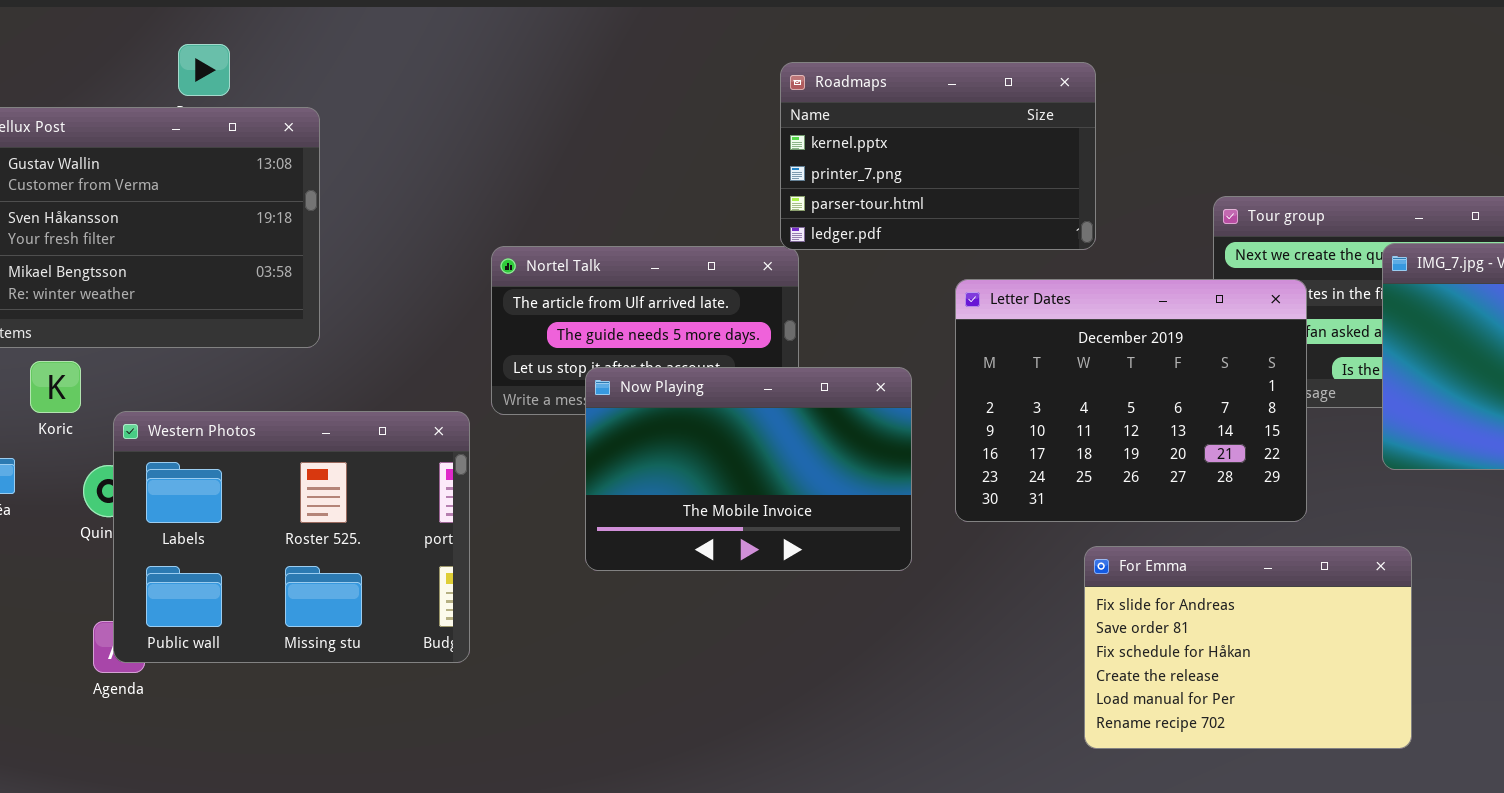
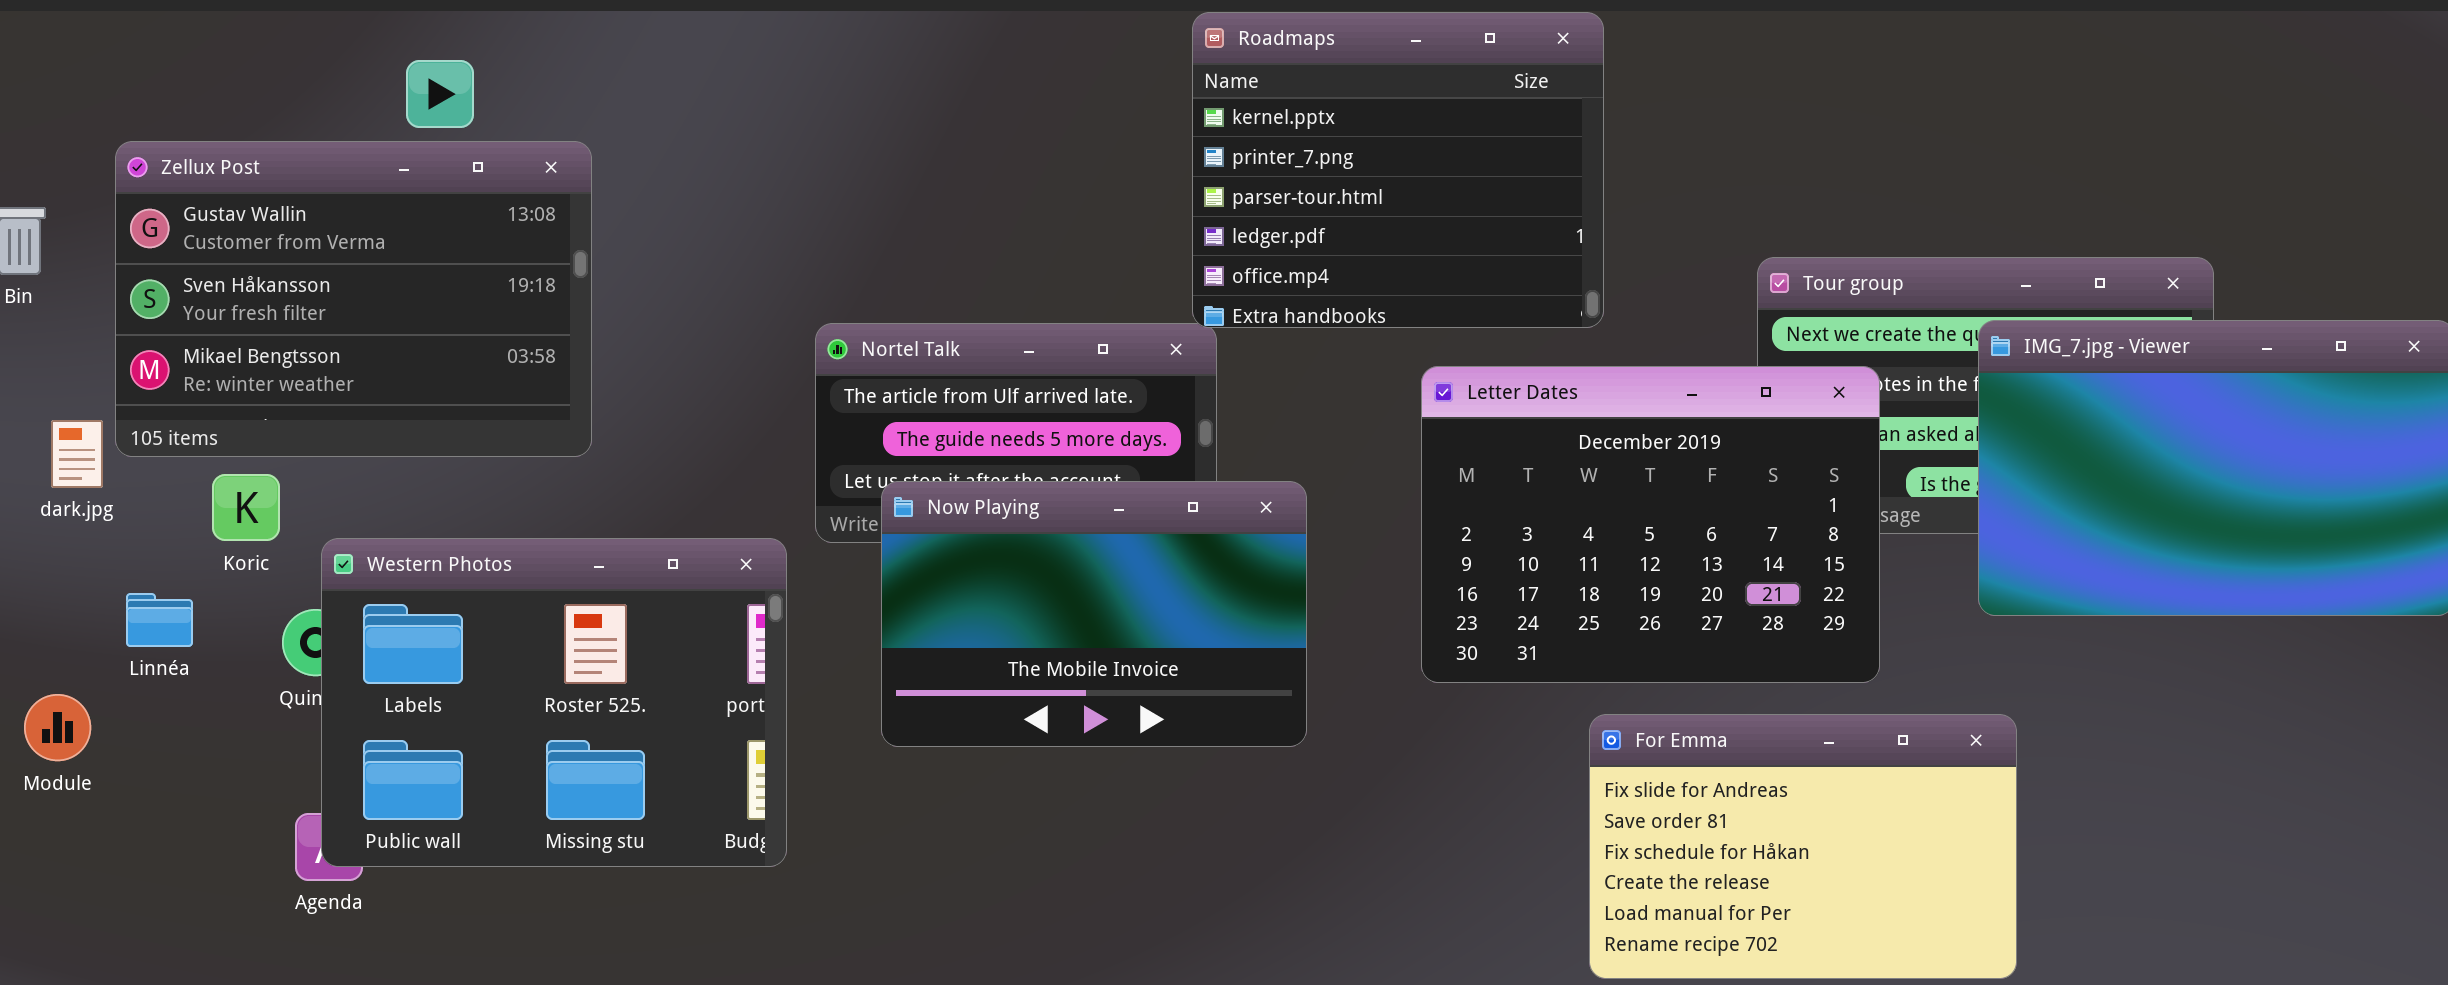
Roadmaps: [780,62,1096,250] -> [1192,12,1604,328], resized
Now Playing: [585,367,912,571] -> [881,481,1307,747], moved

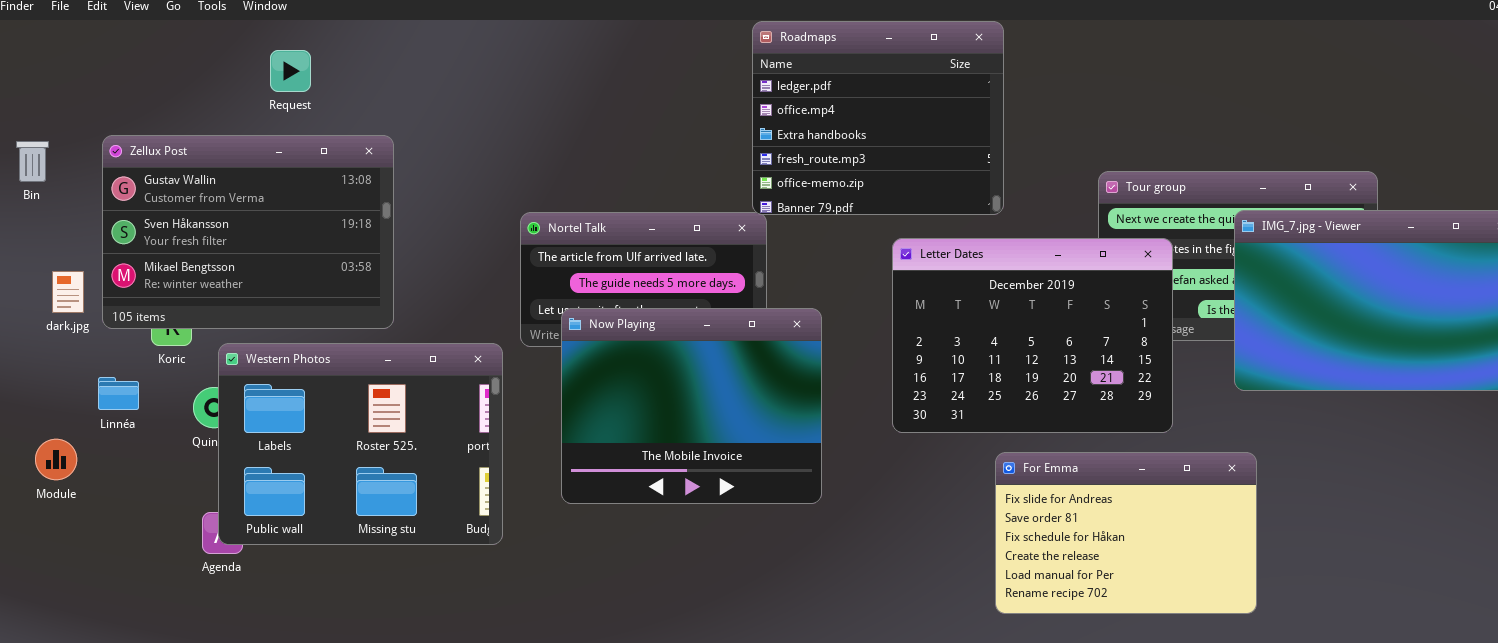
Roadmaps: [1192,12,1604,328] -> [752,21,1004,215], scrolled down 3 rows
Zellux Post: [115,141,592,457] -> [102,135,394,329], moved
Now Playing: [881,481,1307,747] -> [561,308,822,504], resized

